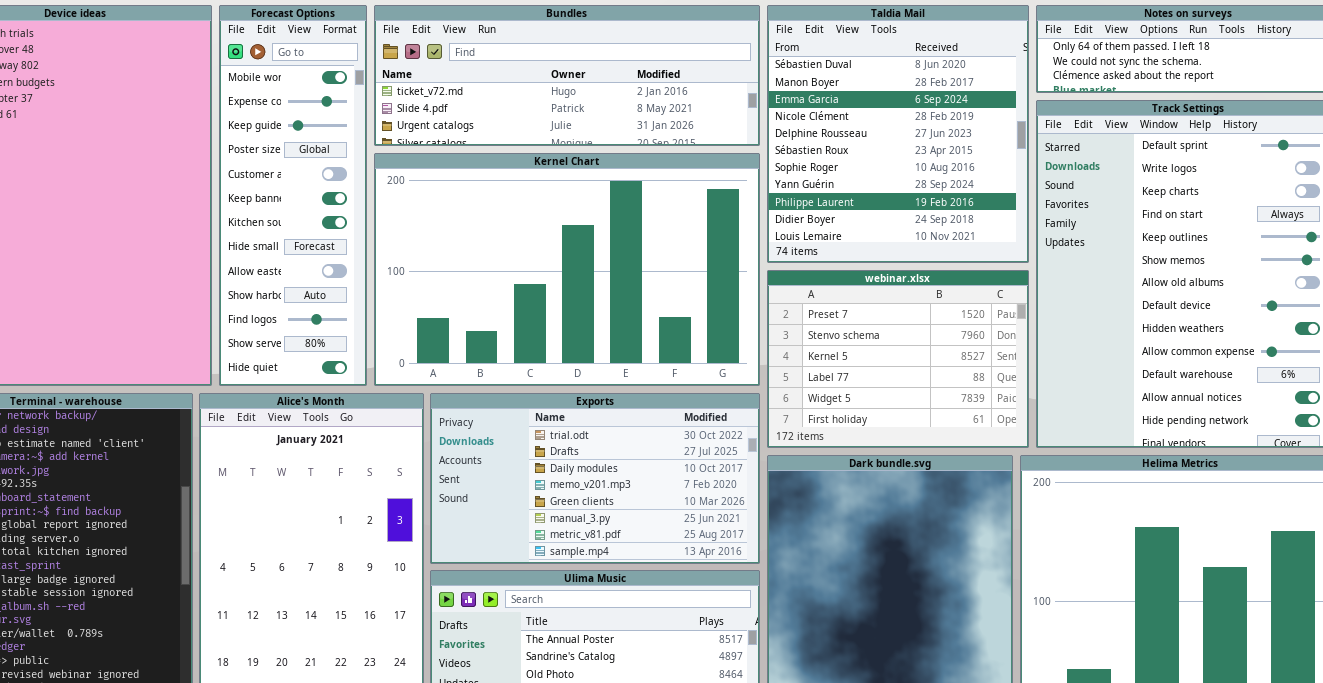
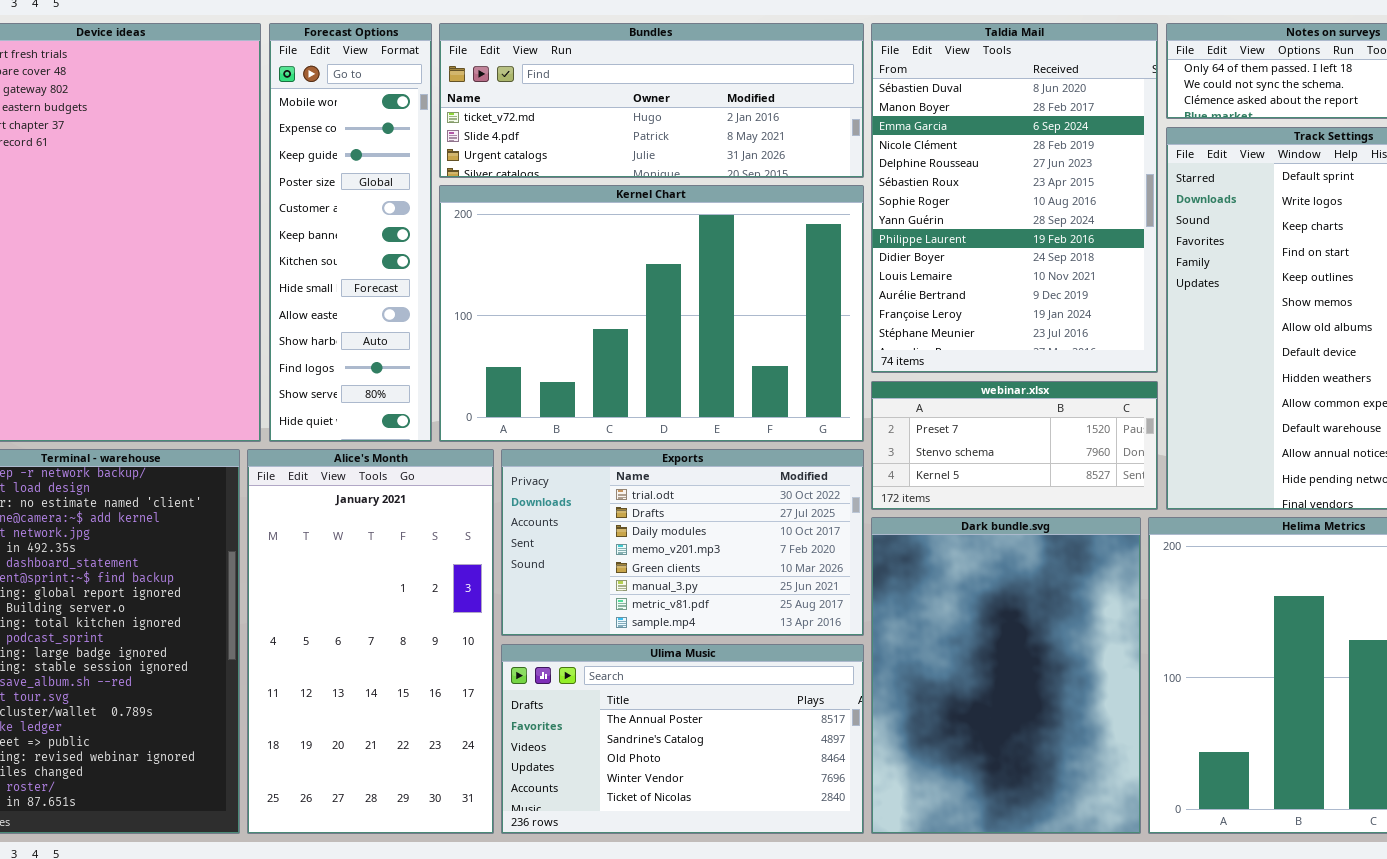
Taldia Mail: [767,5,1029,263] -> [871,23,1158,373], resized
webinar.xlsx: [767,270,1029,448] -> [871,381,1158,510], resized

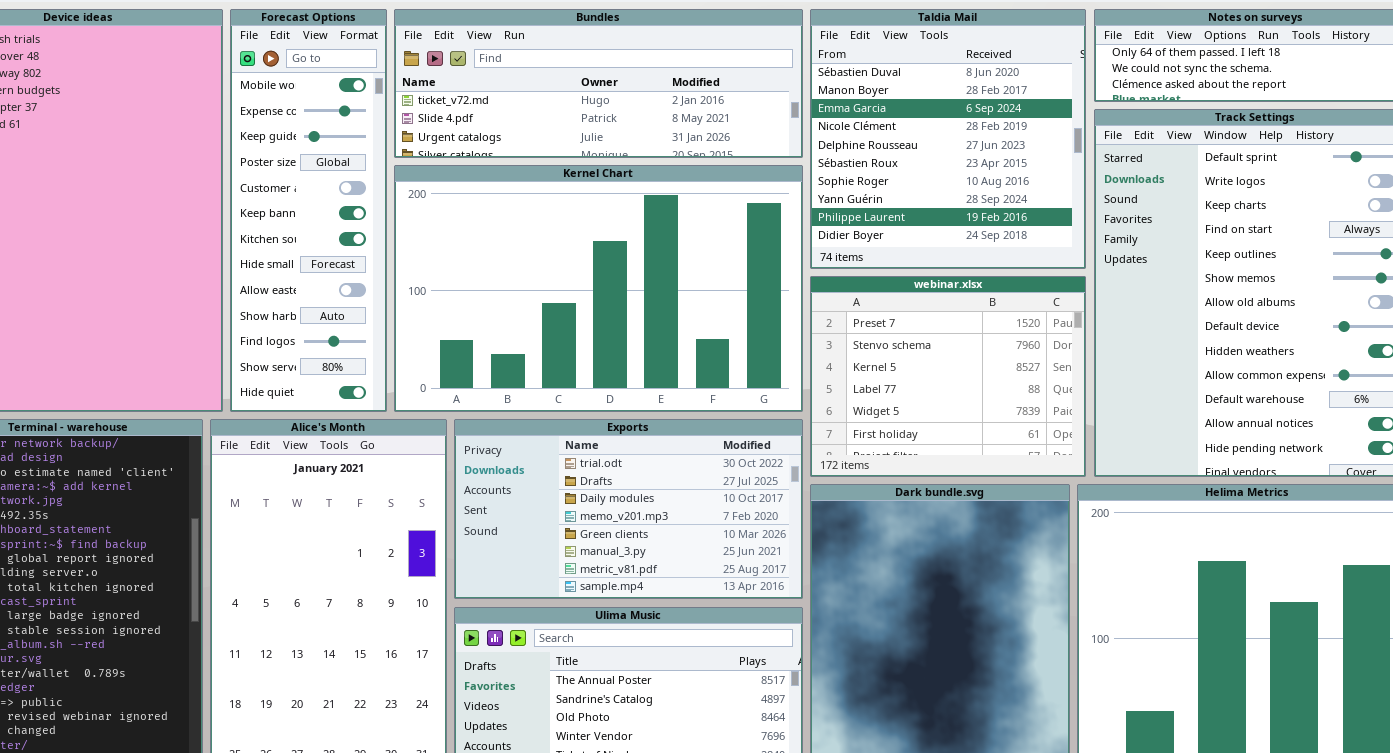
Taldia Mail: [871,23,1158,373] -> [810,9,1086,269], resized
webinar.xlsx: [871,381,1158,510] -> [810,276,1086,477], resized

